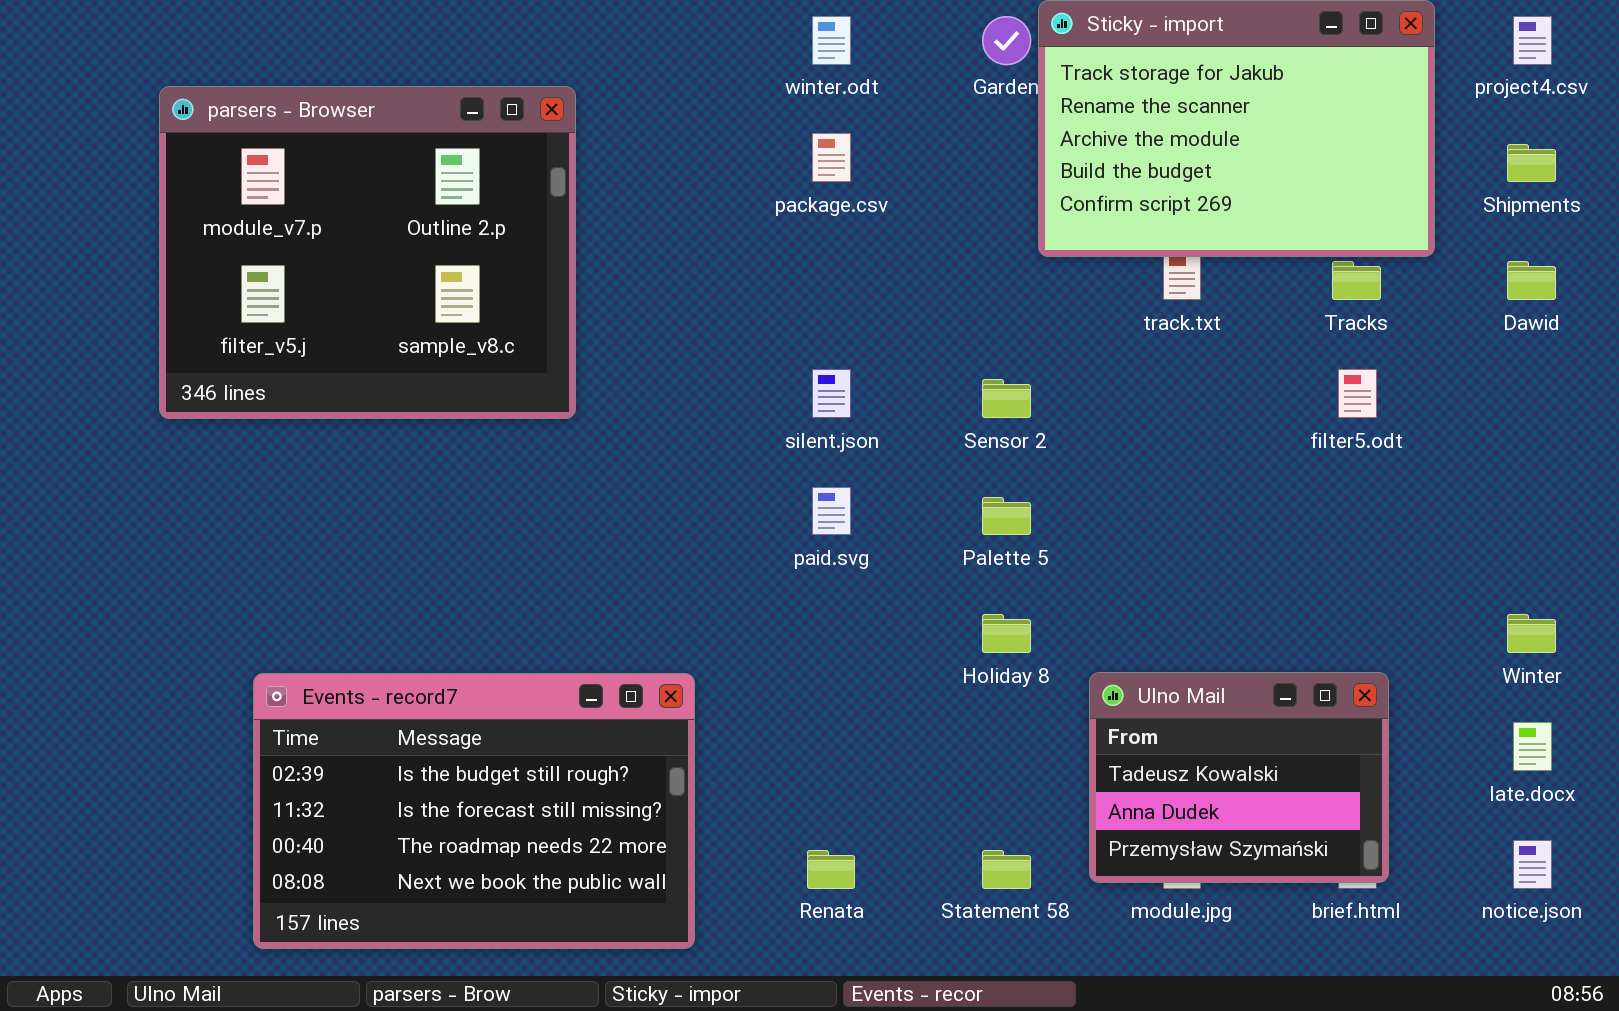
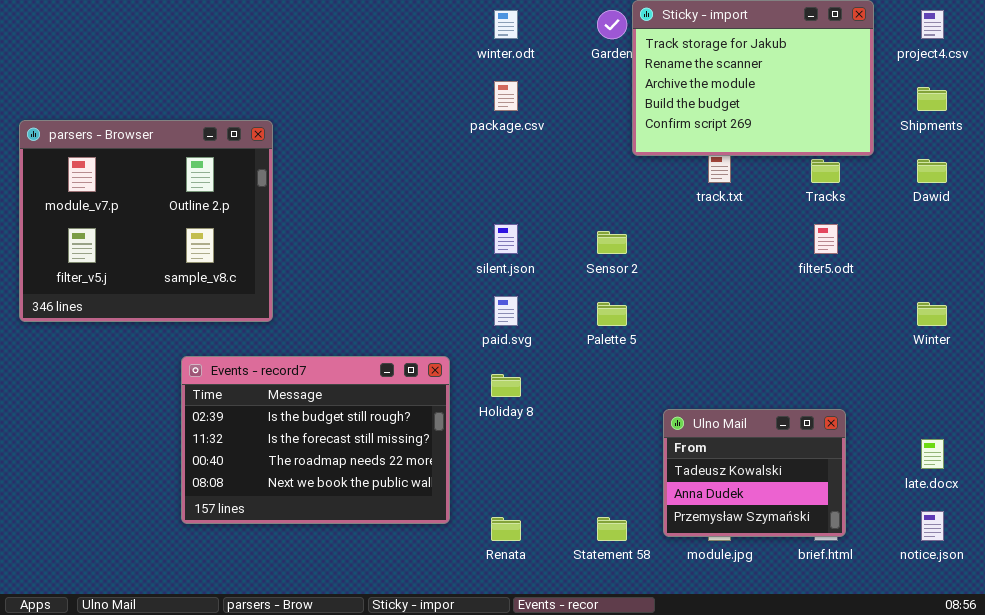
parsers - Browser: [159,86,576,419] -> [19,120,273,322], moved
Holiday 8: [982,614,1031,653] -> [491,374,521,397], moved
Winter: [1507,614,1556,653] -> [917,302,947,326], moved
Events - record7: [253,673,695,949] -> [181,356,450,524], moved

